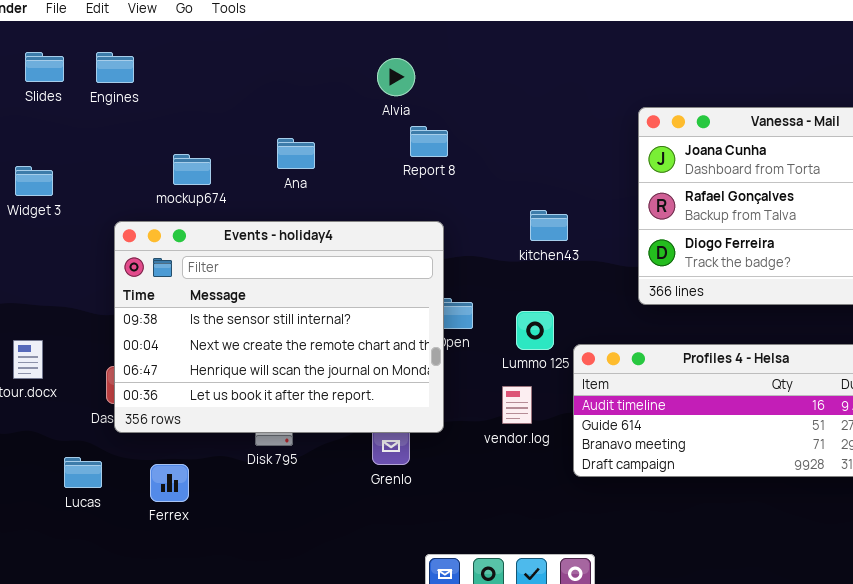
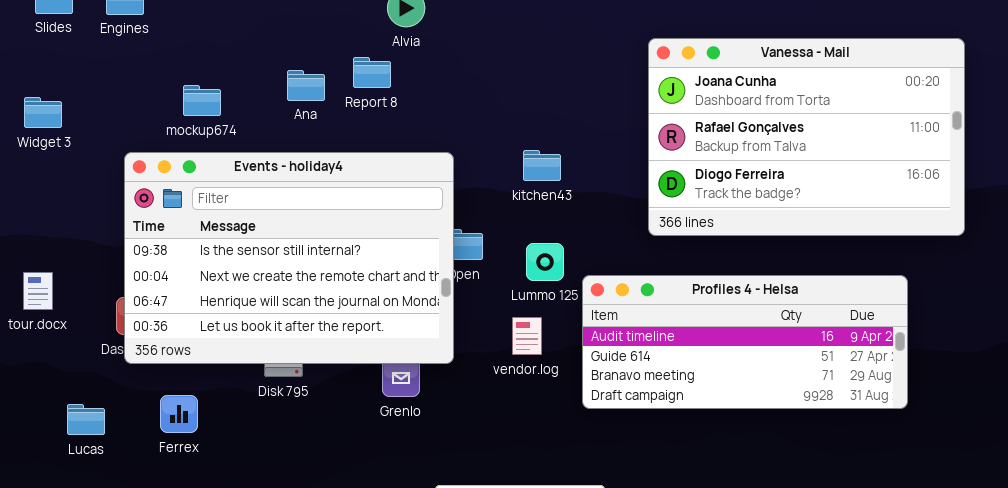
Report 8: [410,126,448,157] -> [353,57,391,88], moved
kitchen43: [530,210,568,241] -> [523,150,561,181], moved
Lucas: [64,457,102,488] -> [67,404,105,435], moved

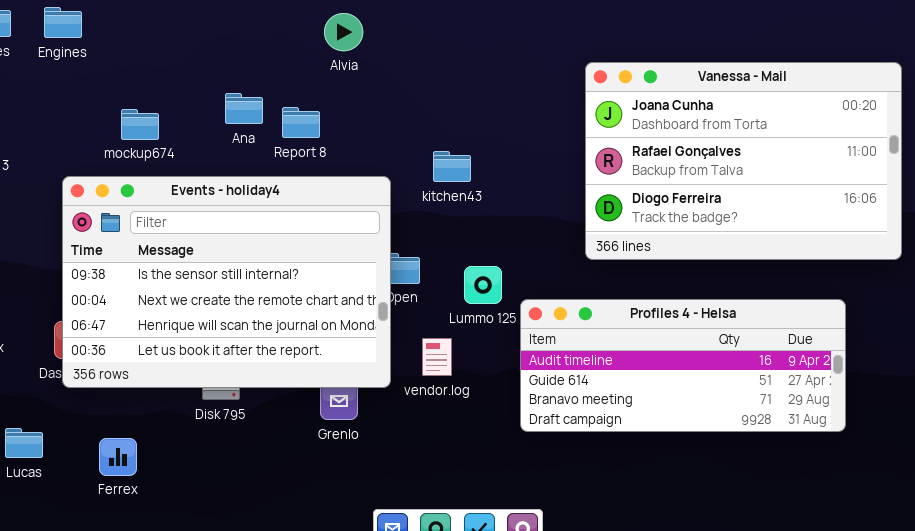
Report 8: [353,57,391,88] -> [282,107,320,138], moved
kitchen43: [523,150,561,181] -> [433,151,471,182], moved
vendor.log: [512,317,542,355] -> [422,338,452,376], moved
Ferrex: [160,395,198,433] -> [99,438,137,476], moved

